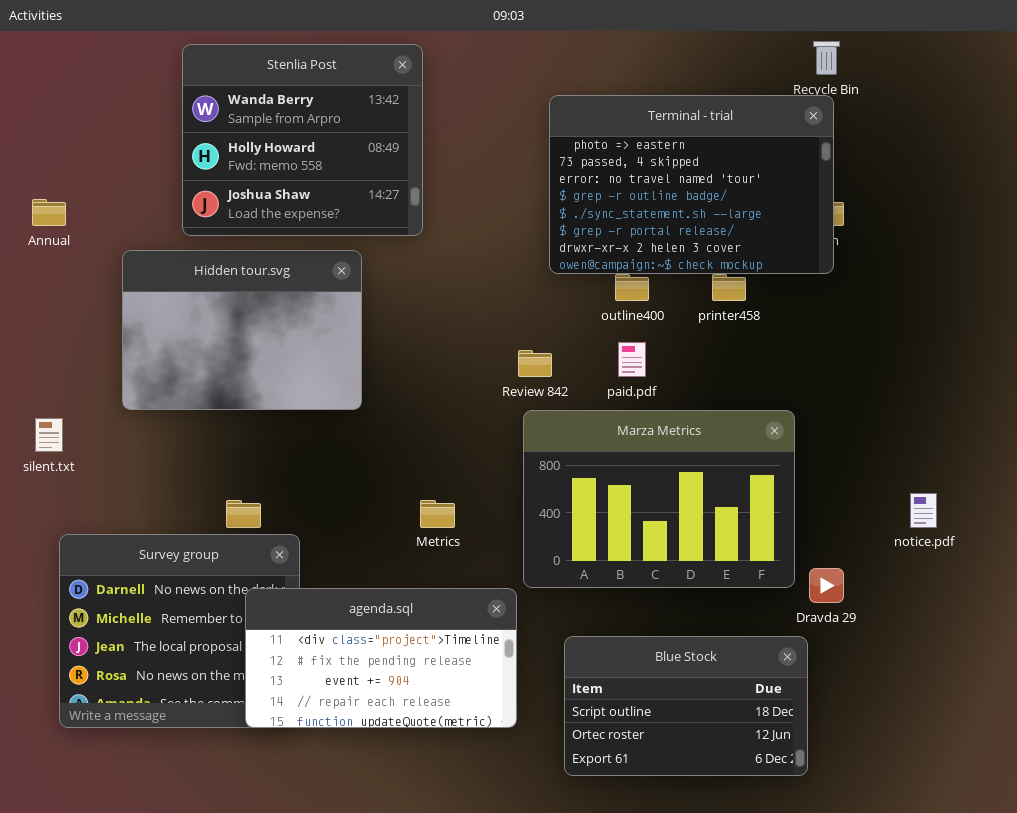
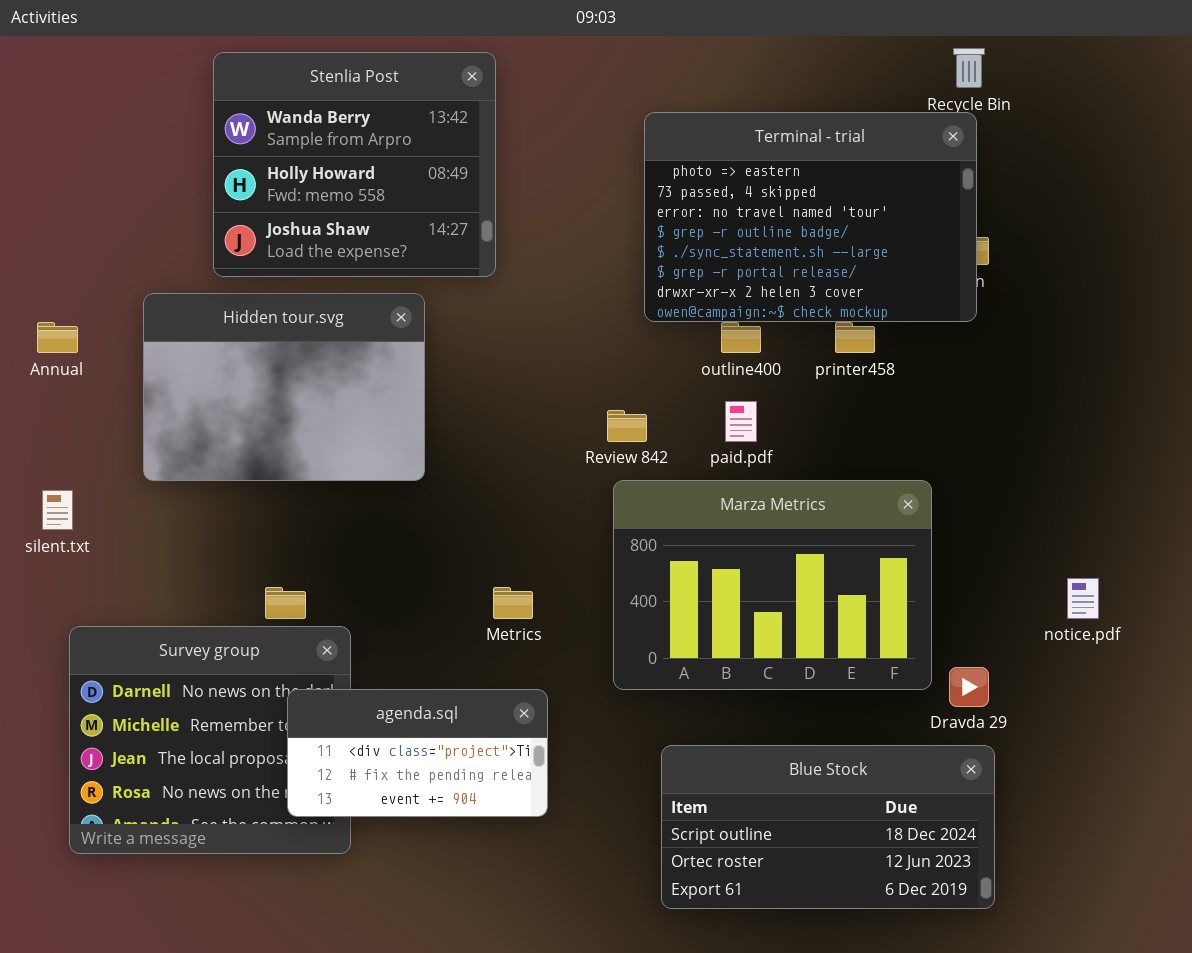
Annual: [32,199,66,226] -> [37,322,78,353], moved
agenda.sql: [245,588,517,728] -> [287,689,548,817], resized
Blue Stock: [564,636,808,776] -> [661,745,995,909], resized

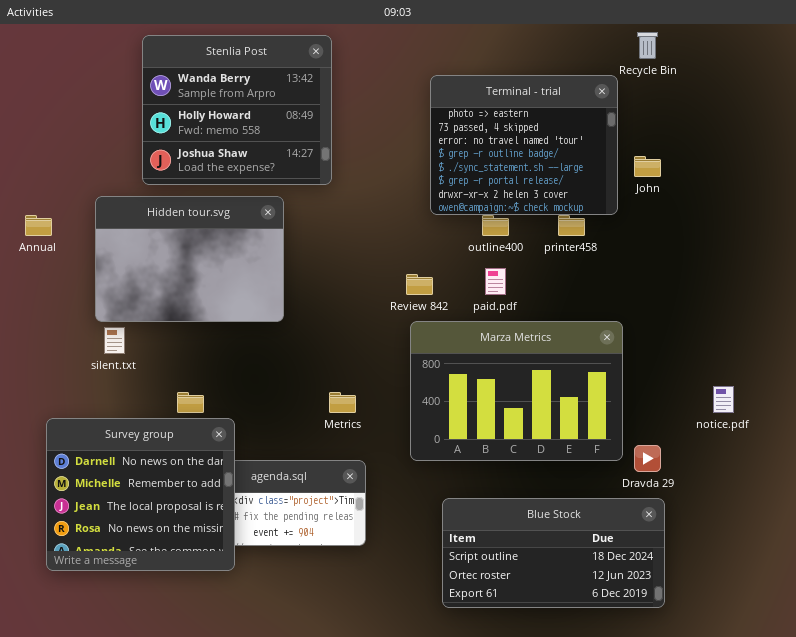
Terminal - trial: [644,112,977,322] -> [430,75,618,215], resized
silent.txt: [42,490,73,530] -> [104,327,125,354], moved
Survey group: [69,626,351,854] -> [46,418,235,571], raised

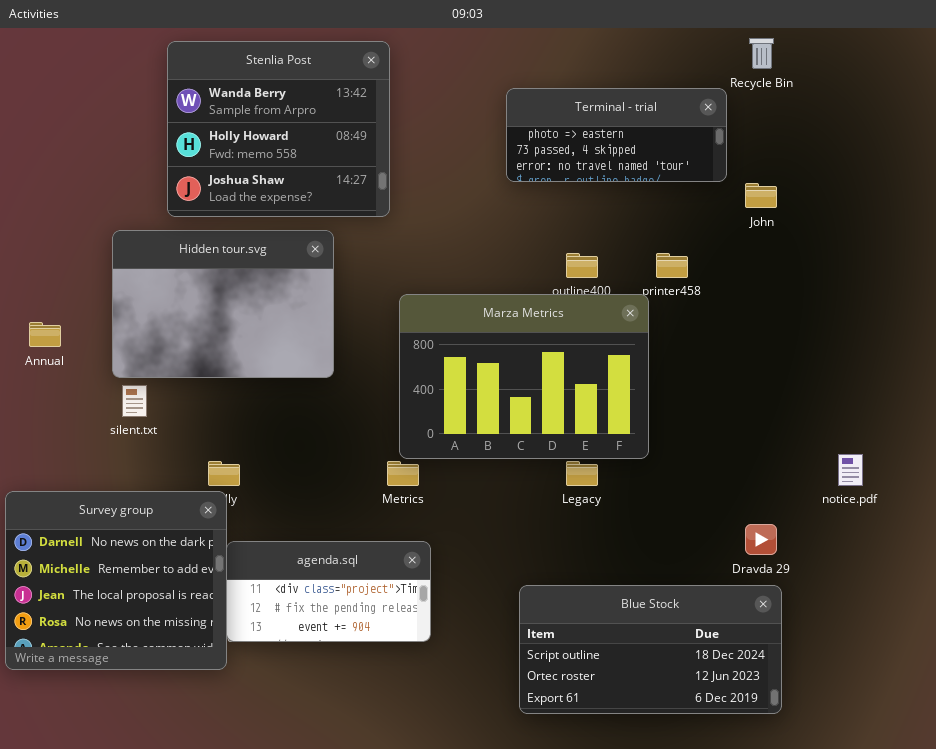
Terminal - trial: [430,75,618,215] -> [506,88,727,182], resized
Annual: [25,215,52,236] -> [29,322,61,347], moved
Marza Metrics: [410,321,623,461] -> [399,294,649,459], moved
Survey group: [46,418,235,571] -> [5,491,227,670], moved

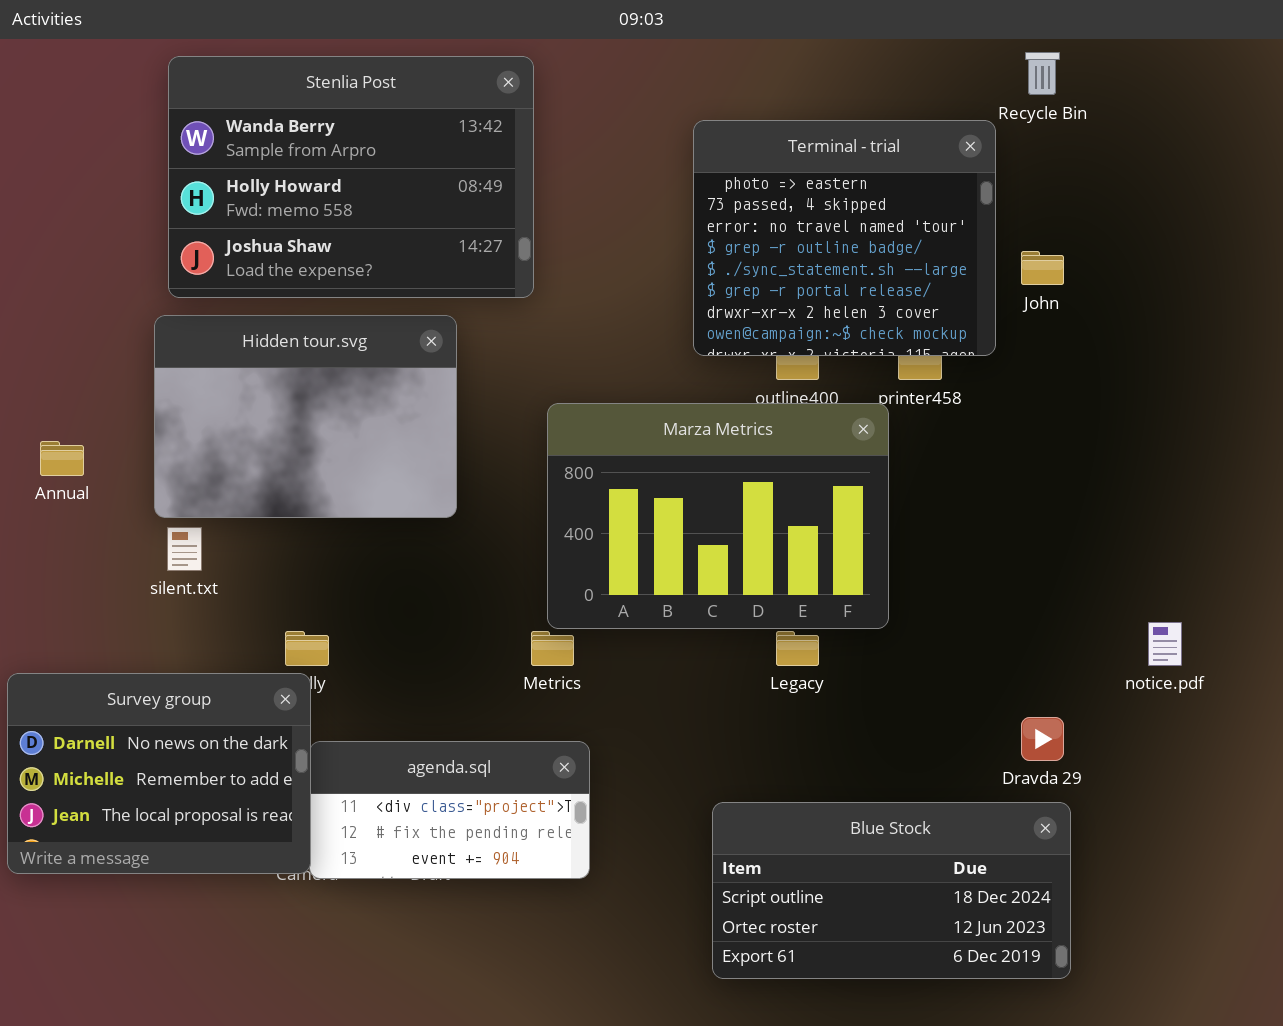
Stenlia Post: [167,41,390,217] -> [168,56,534,298], resized
Terminal - trial: [506,88,727,182] -> [693,120,996,356], resized
Survey group: [5,491,227,670] -> [7,673,311,874], resized

